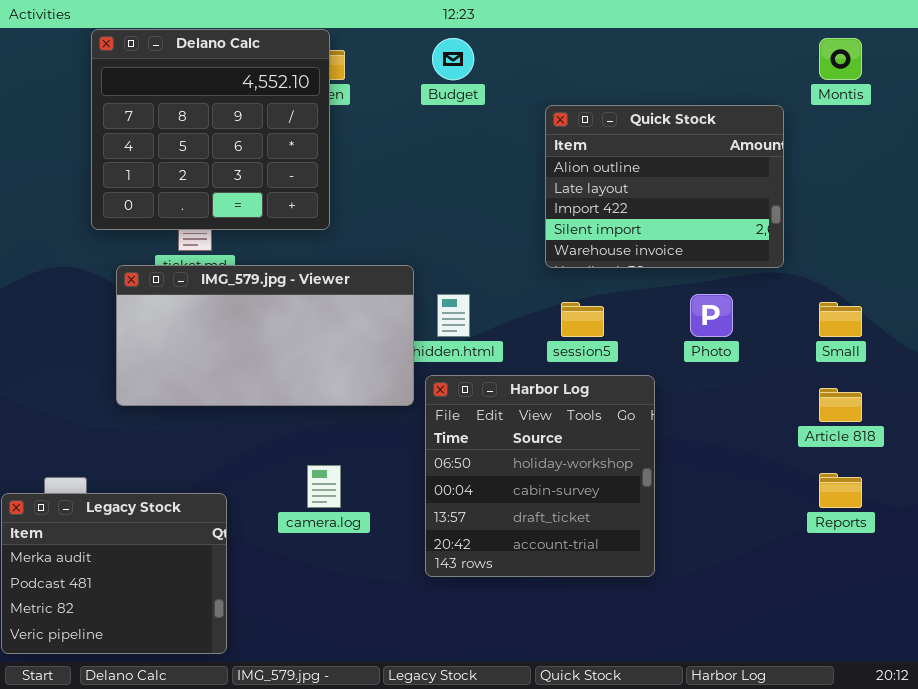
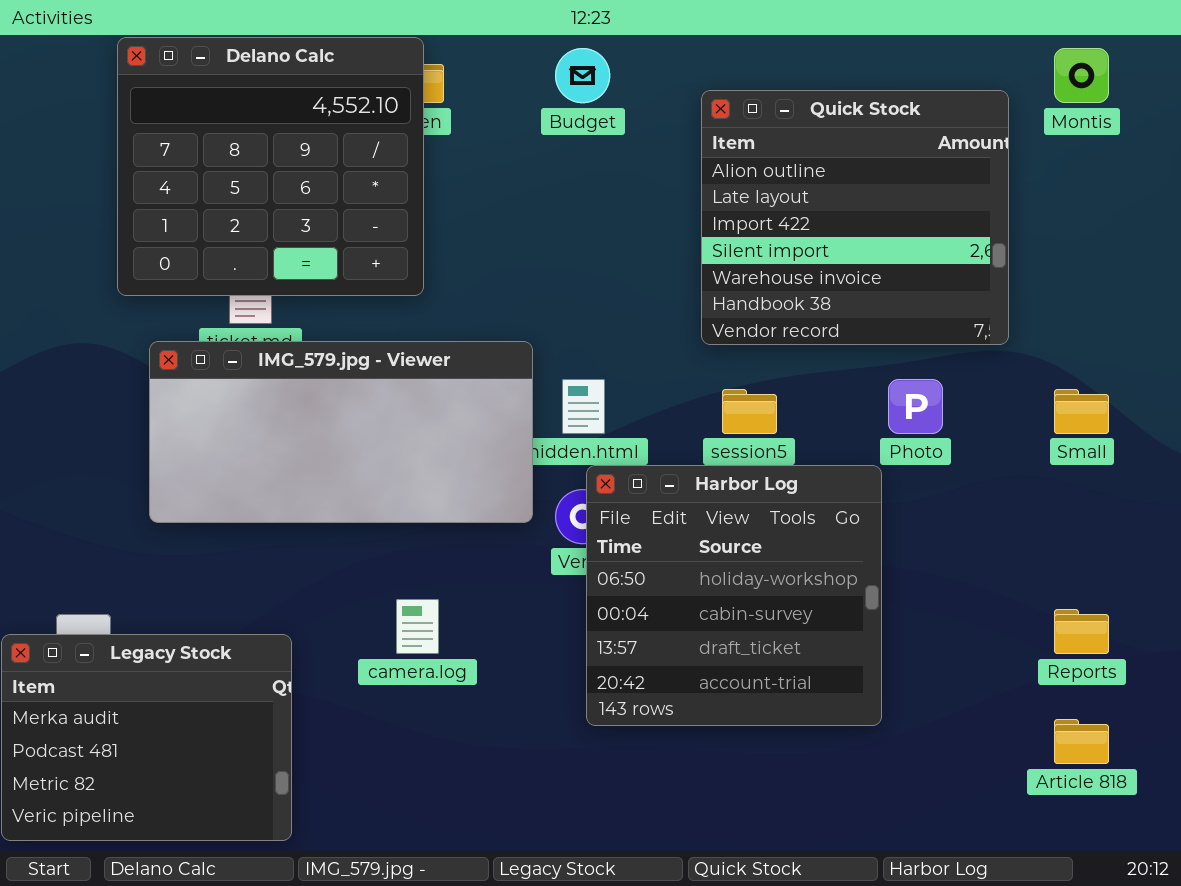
Quick Stock: [545,105,784,268] -> [701,90,1009,345], resized
Harbor Log: [425,375,655,577] -> [586,465,882,726], moved
Article 818: [819,388,862,422] -> [1054,719,1109,764], moved

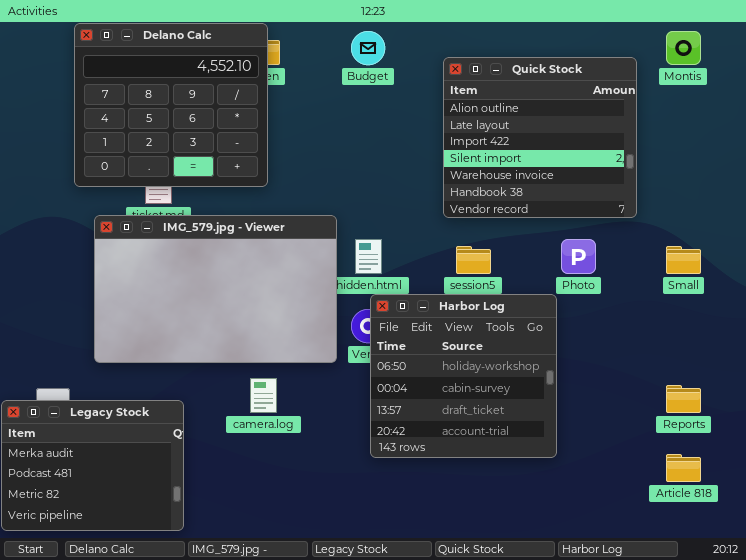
IMG_579.jpg - Viewer: [149,341,533,523] -> [94,215,337,363], resized

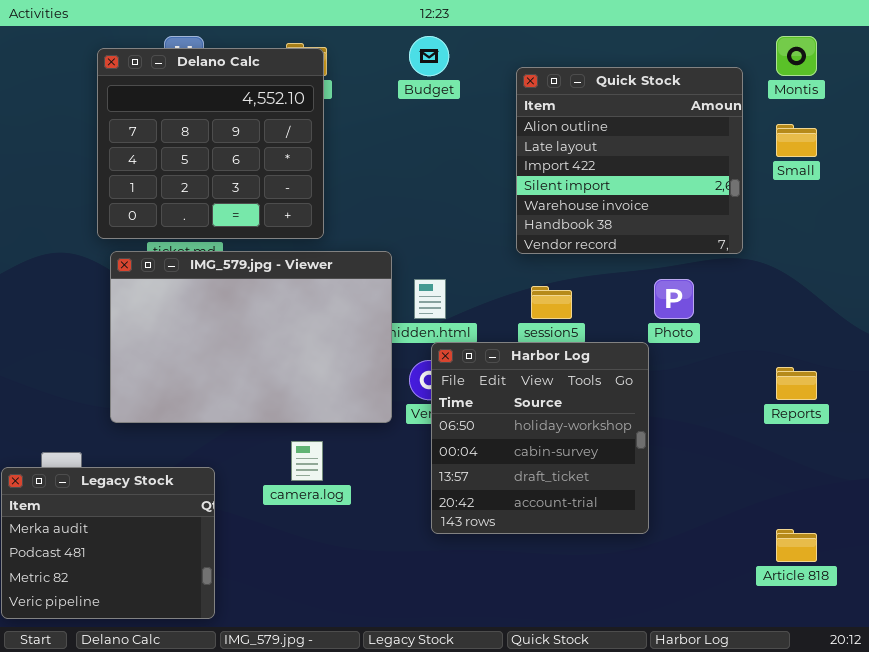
Delano Calc: [74,23,268,187] -> [97,48,324,239], moved
Small: [666,246,701,274] -> [776,124,817,157], moved
Reports: [666,385,701,413] -> [776,367,817,400], moved

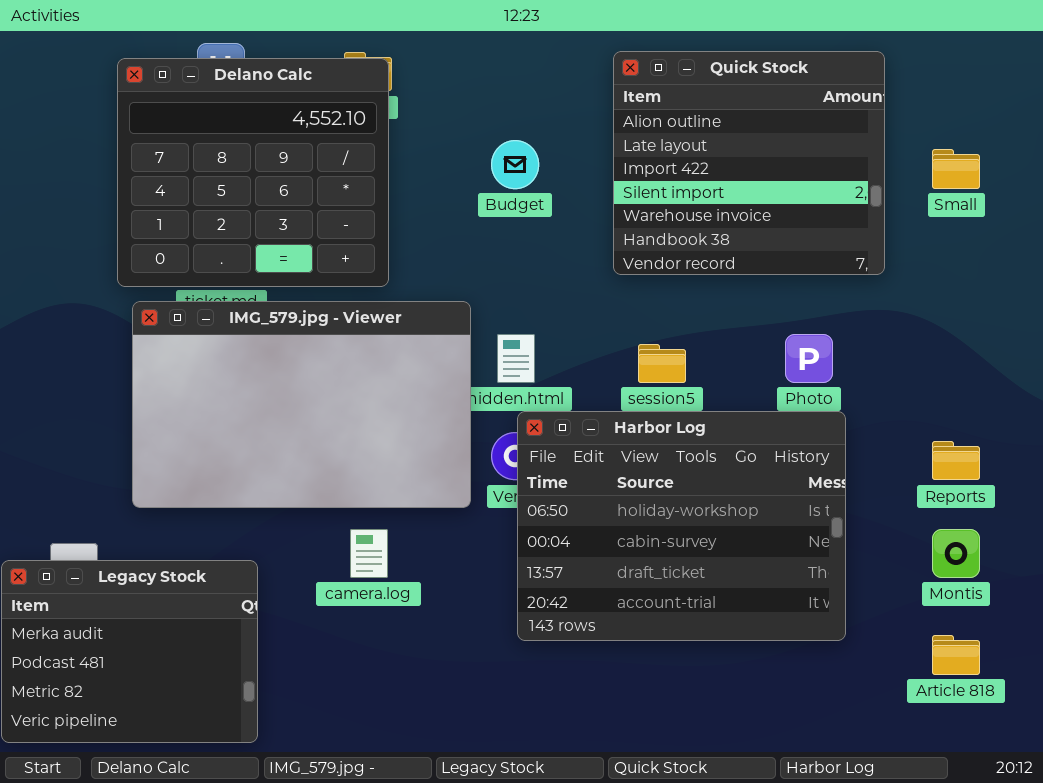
Budget: [409,36,449,76] -> [491,140,539,189], moved
Montis: [776,36,817,76] -> [932,529,980,578], moved
Quick Stock: [516,67,743,254] -> [613,51,885,275], moved
Harbor Log: [431,342,649,534] -> [517,411,846,641], resized

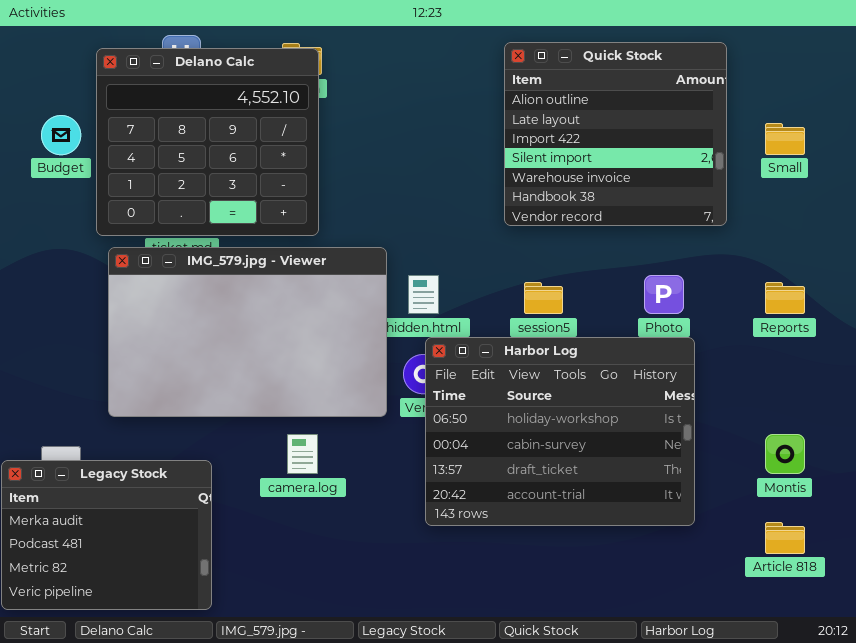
Budget: [491,140,539,189] -> [41,115,81,155], moved
Reports: [932,441,980,480] -> [765,282,805,314], moved

